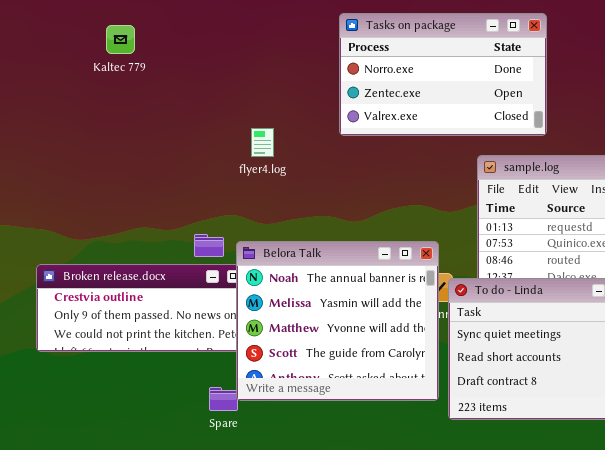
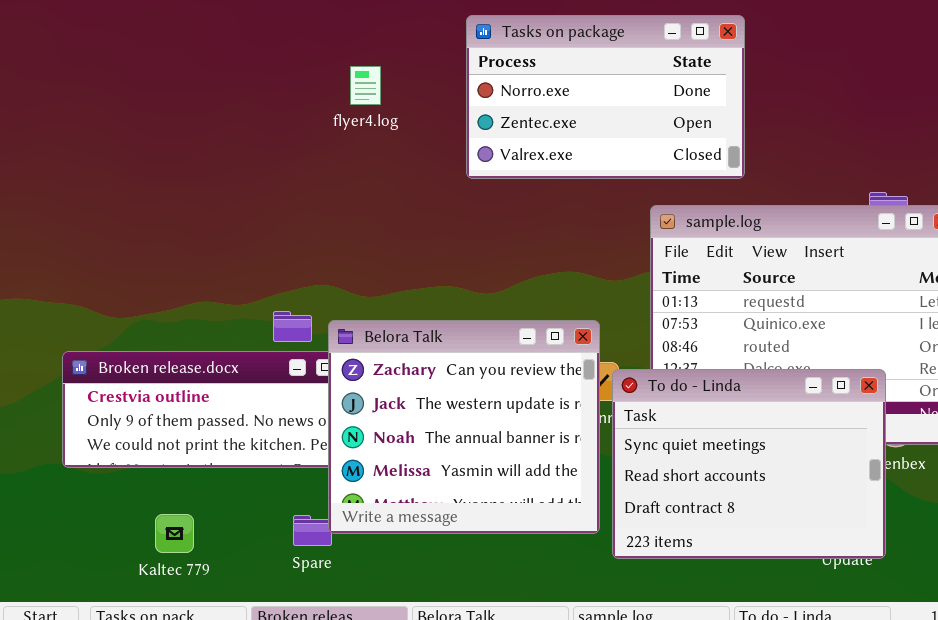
Kaltec 779: [106,25,135,54] -> [155,514,194,553], moved
flyer4.log: [251,128,274,157] -> [350,66,381,105], moved
Belora Talk: [236,241,439,401] -> [328,320,600,534], scrolled up 2 rows

